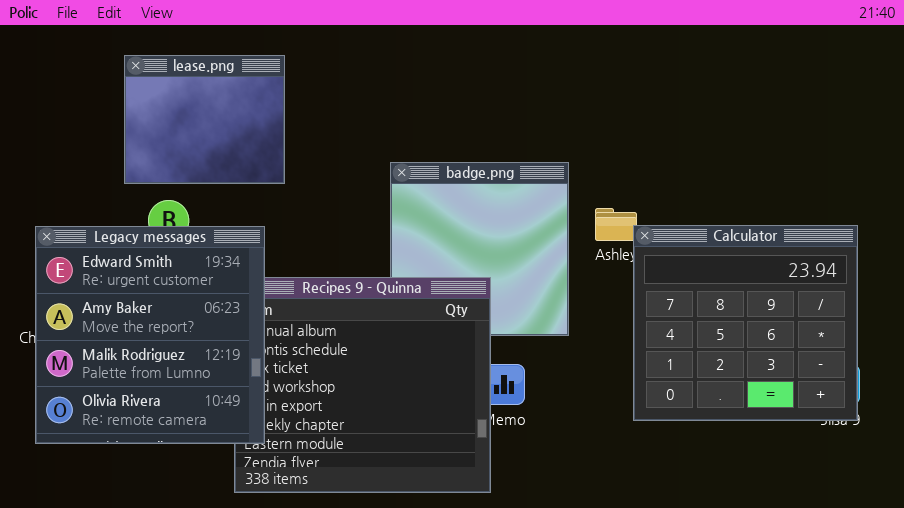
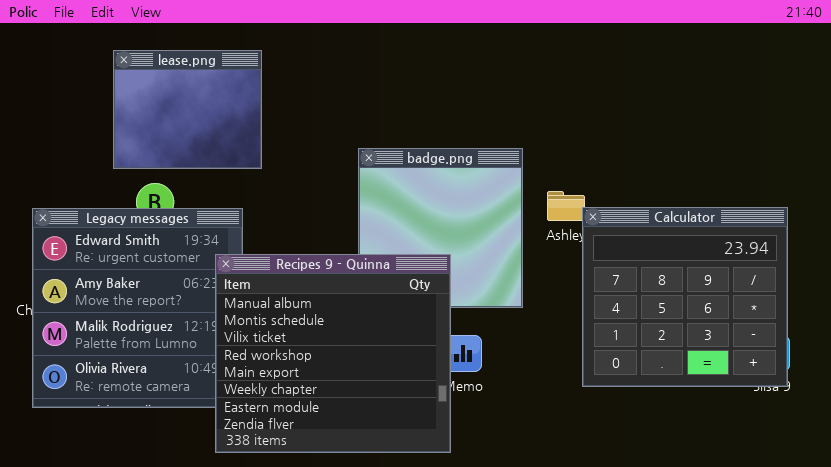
Recipes 9 - Quinna: [234,277,491,493] -> [215,254,451,453], raised

